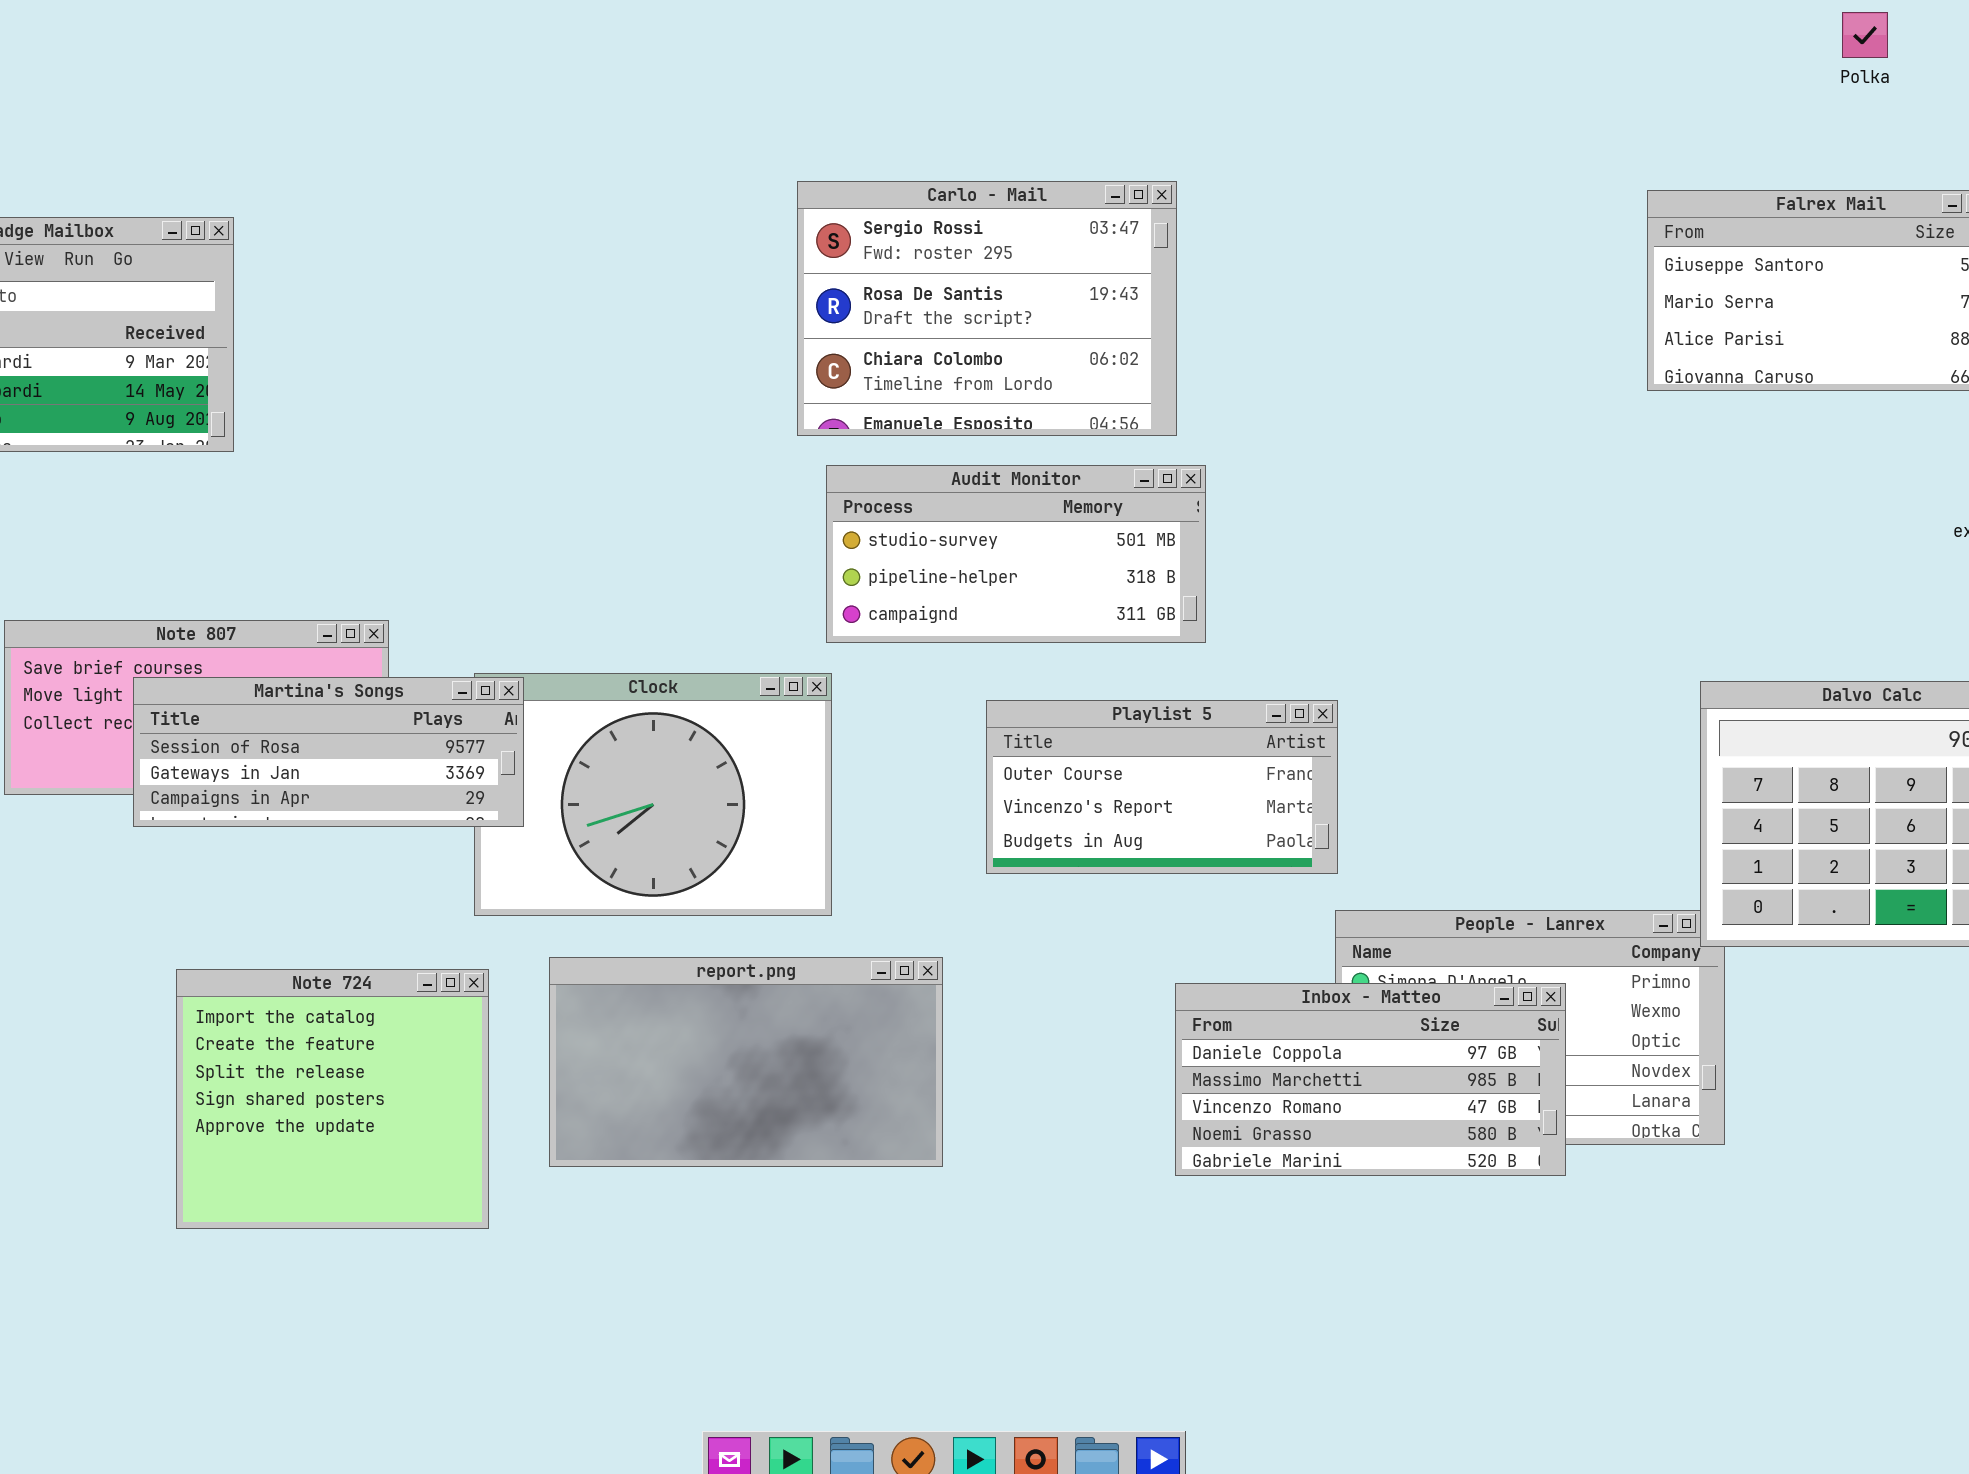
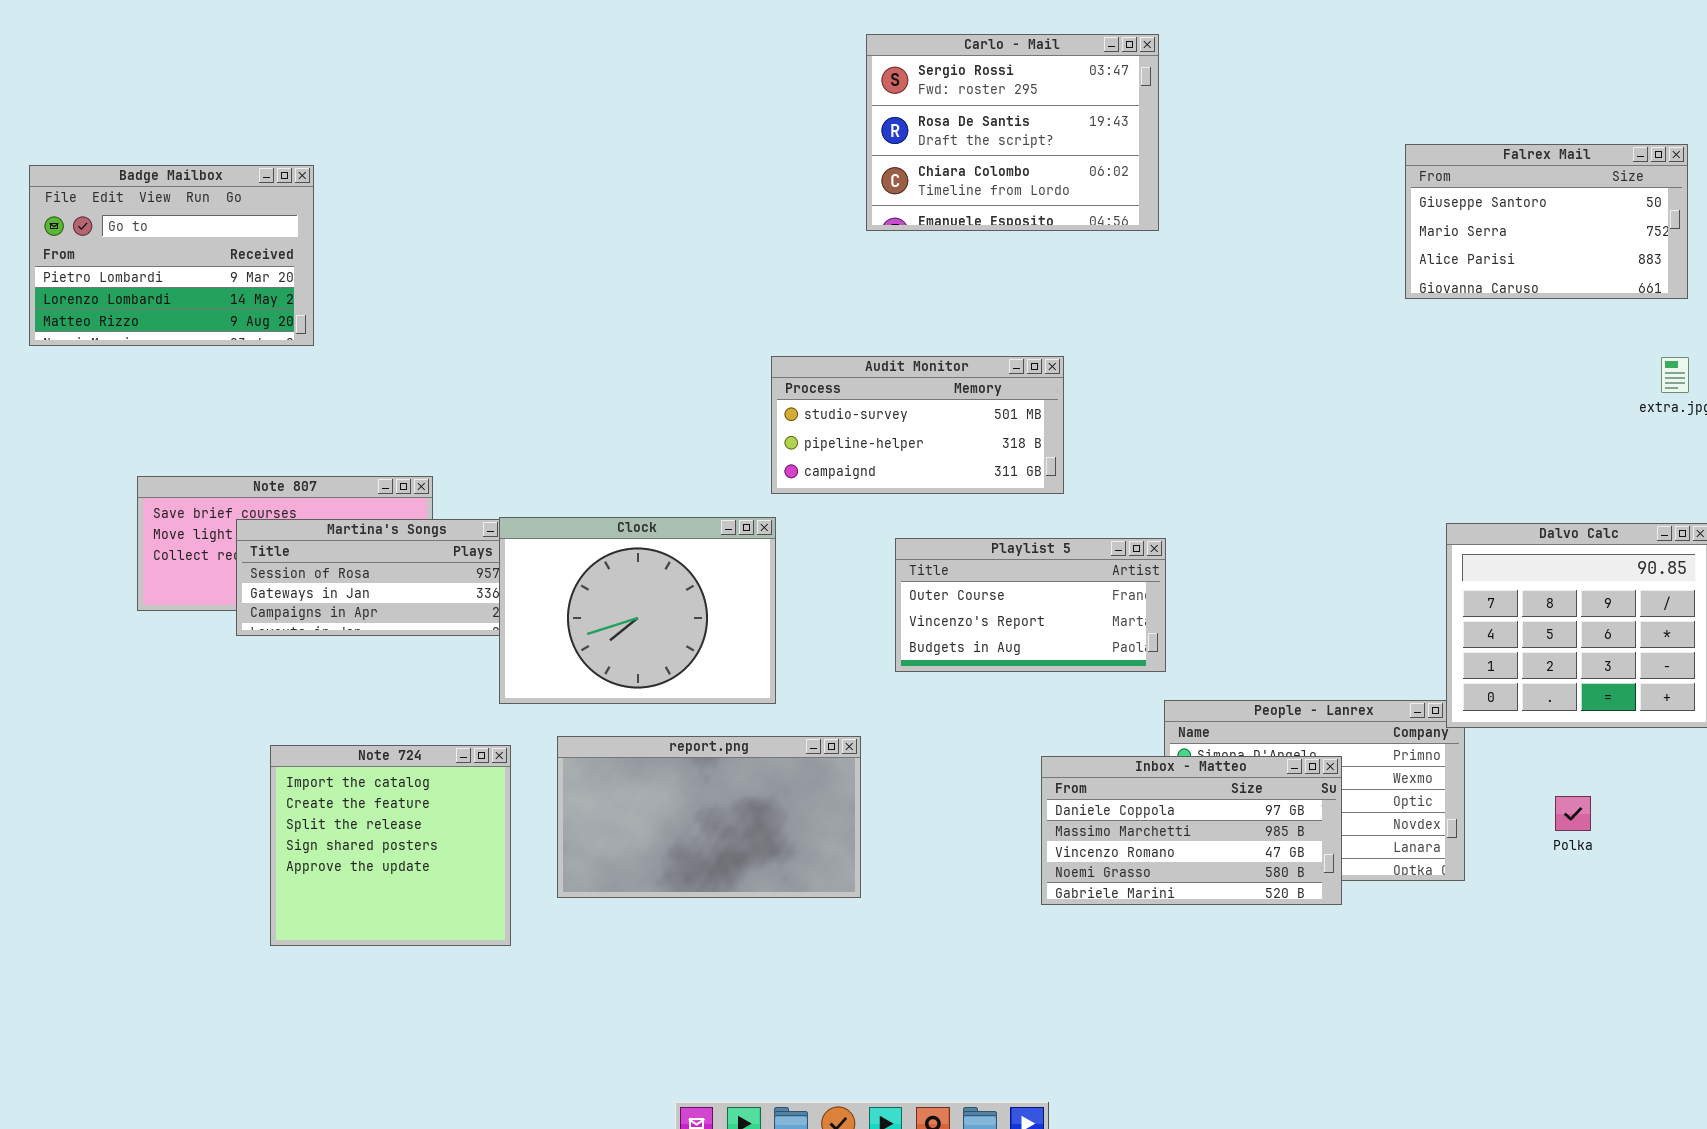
Polka: [1842,12,1888,58] -> [1555,796,1591,831], moved
Carlo - Mail: [797,181,1177,436] -> [866,34,1159,231], moved
Clock: [474,673,832,916] -> [499,517,776,704], raised

